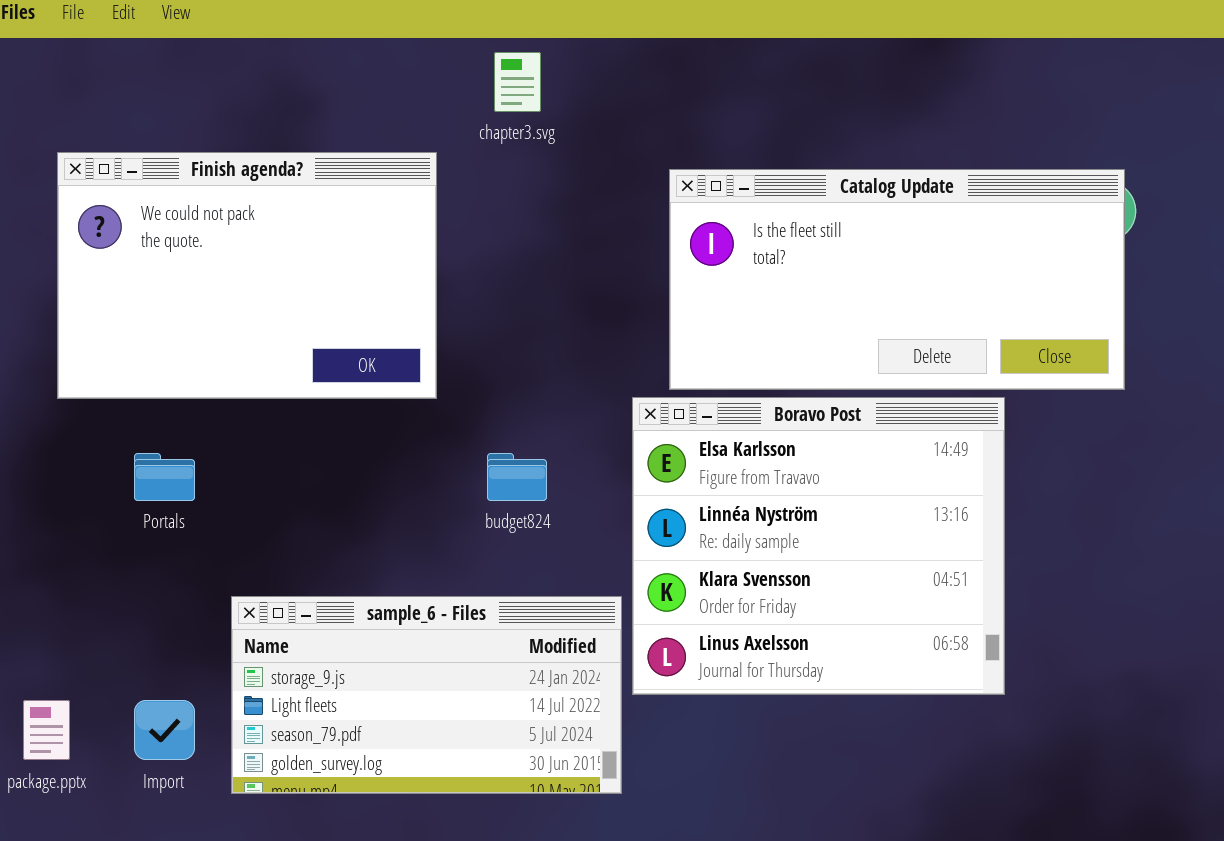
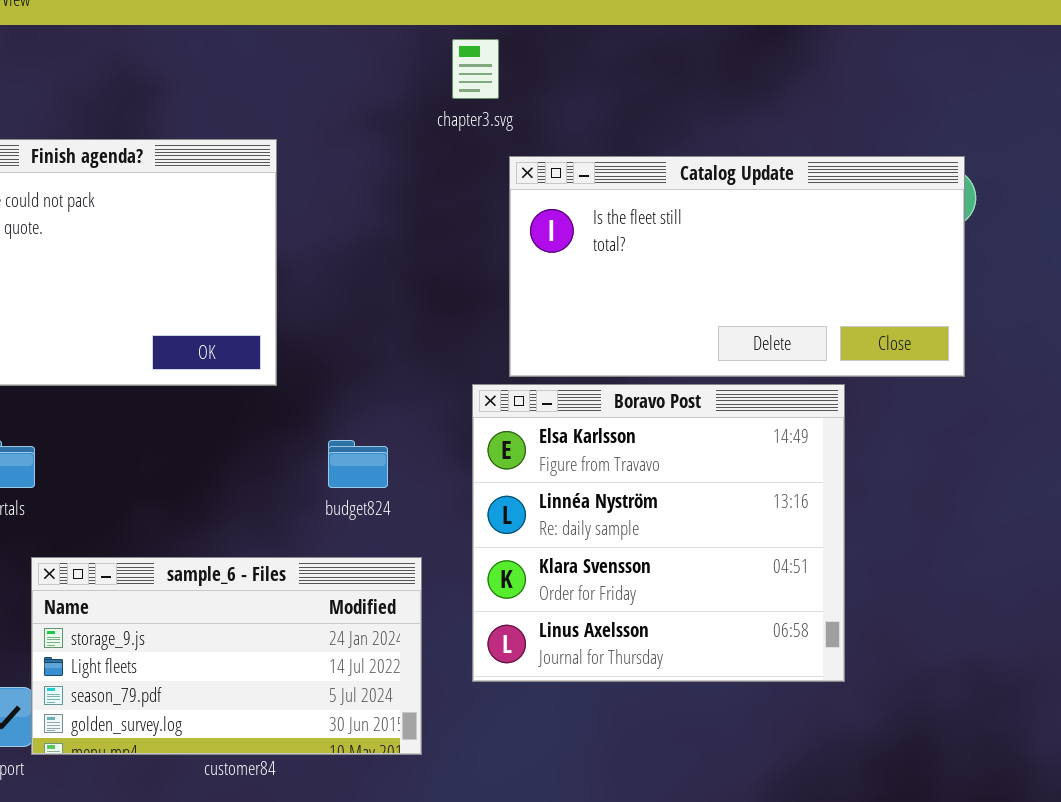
chapter3.svg: [494,52,541,112] -> [452,39,499,99], moved
sample_6 - Files: [231,596,622,794] -> [31,557,422,755], moved

